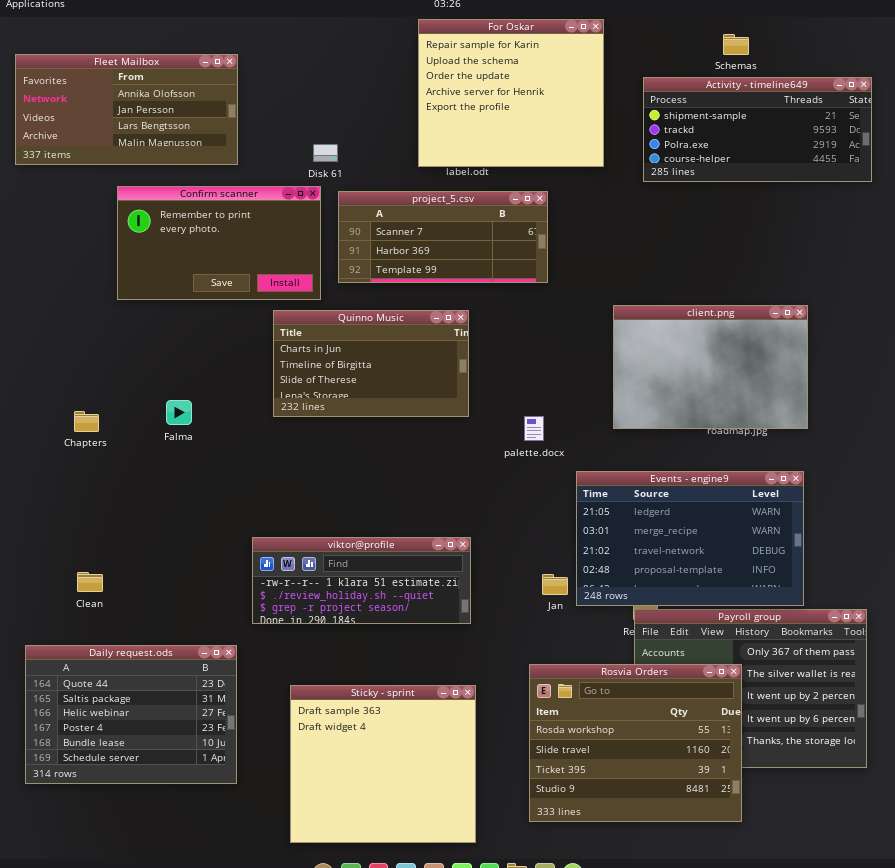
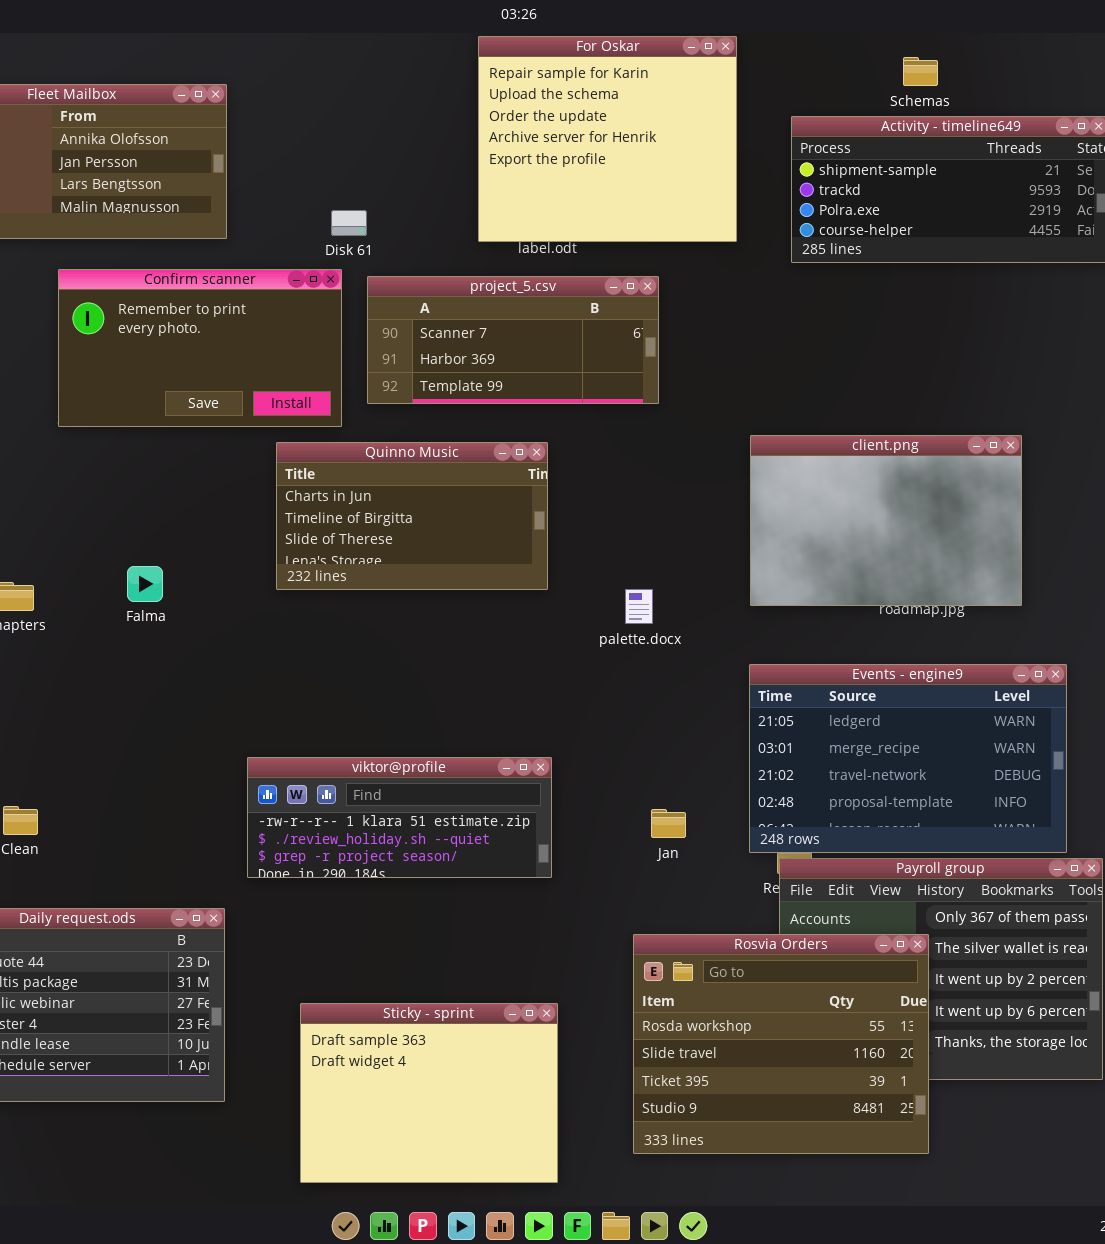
Events - engine9: [576,471,804,606] -> [749,664,1067,853], moved
Sticky - sprint: [290,685,476,843] -> [300,1003,558,1183], resized

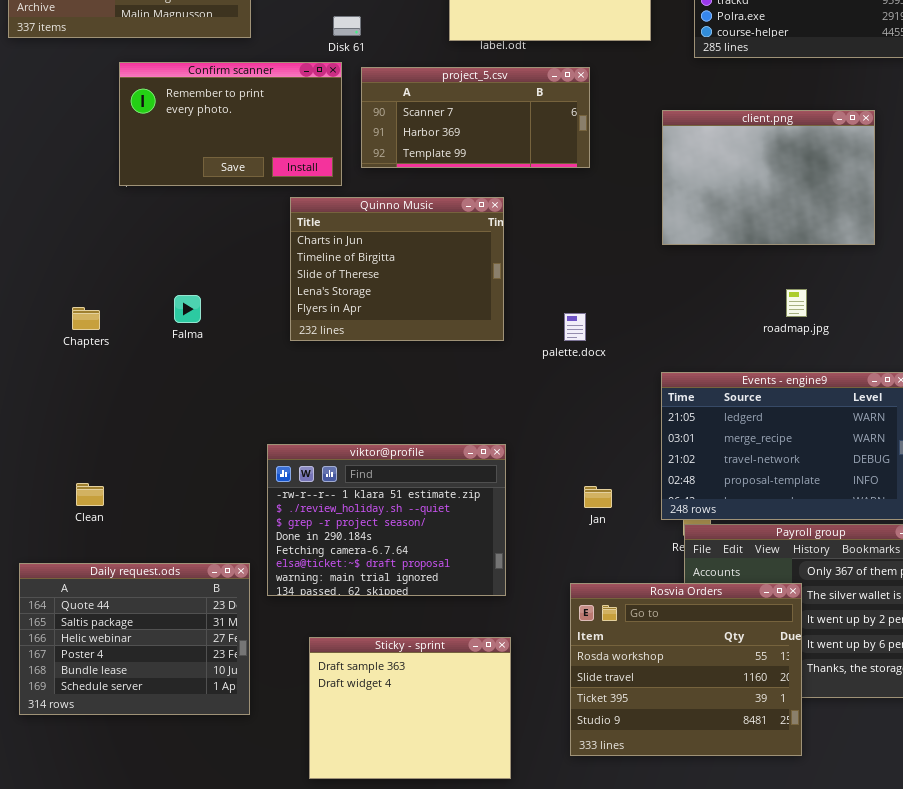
client.png: [750,435,1022,606] -> [662,110,875,245], moved
Quinno Music: [276,442,548,590] -> [290,197,504,341], resized
viktor@profile: [247,757,552,878] -> [267,444,506,596], resized

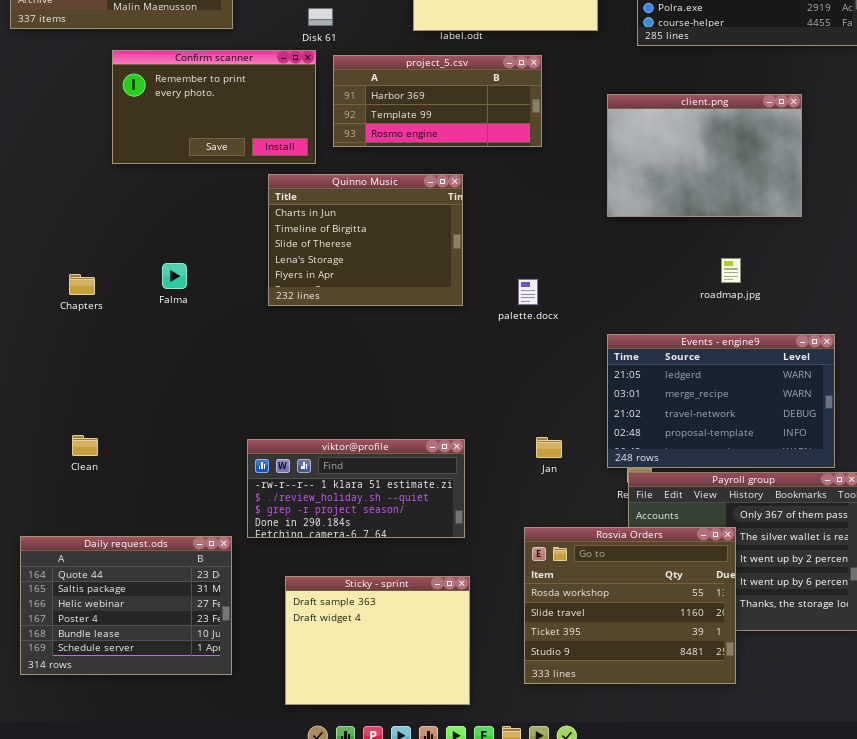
project_5.csv: [361,67,590,168] -> [333,55,542,147], scrolled down 1 row
viktor@profile: [267,444,506,596] -> [247,439,465,538], resized
Daily request.ods: [19,563,250,715] -> [20,536,232,675], moved

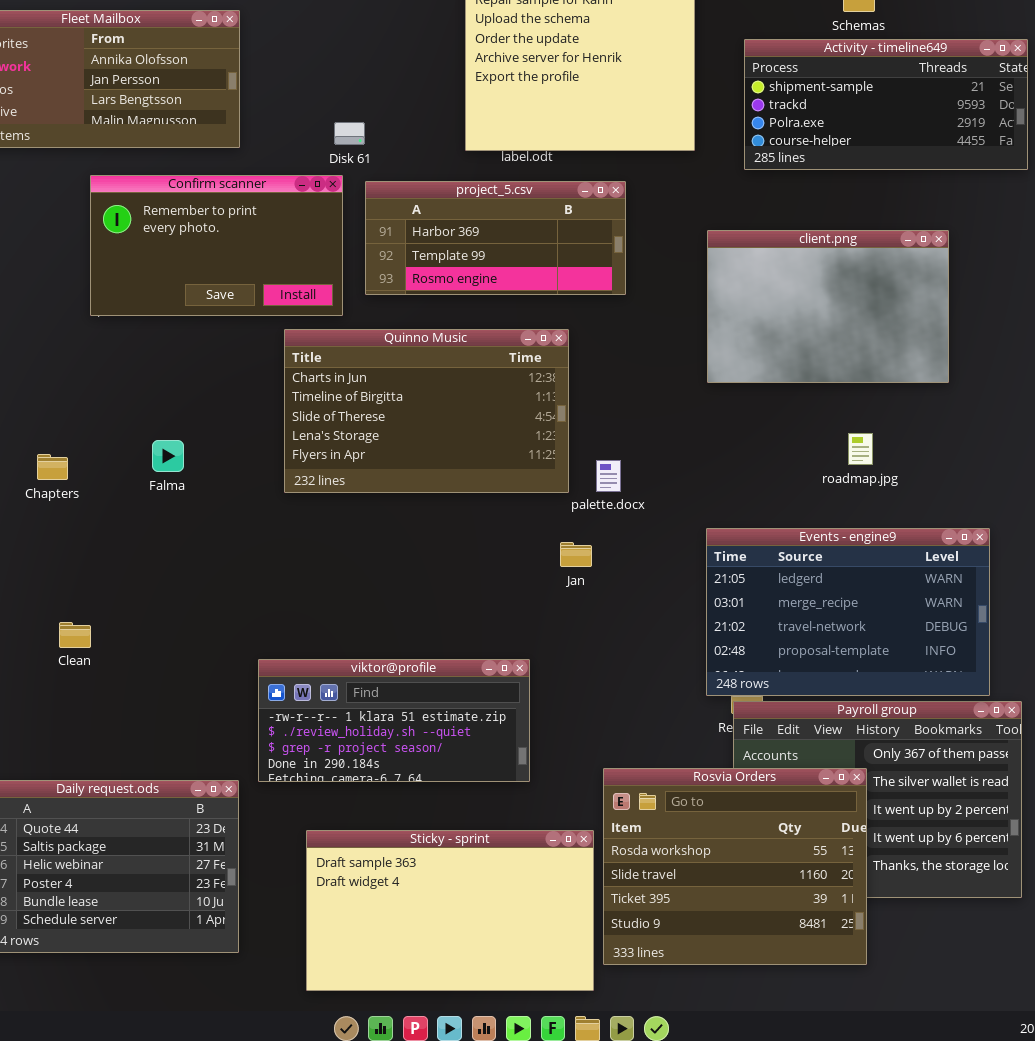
Quinno Music: [268,174,463,306] -> [284,329,569,493], resized
Clean: [72,435,98,456] -> [59,622,91,648], moved
Jan: [536,437,562,458] -> [560,542,592,567], moved
Sticky - sprint: [285,576,470,705] -> [306,830,594,991], resized

